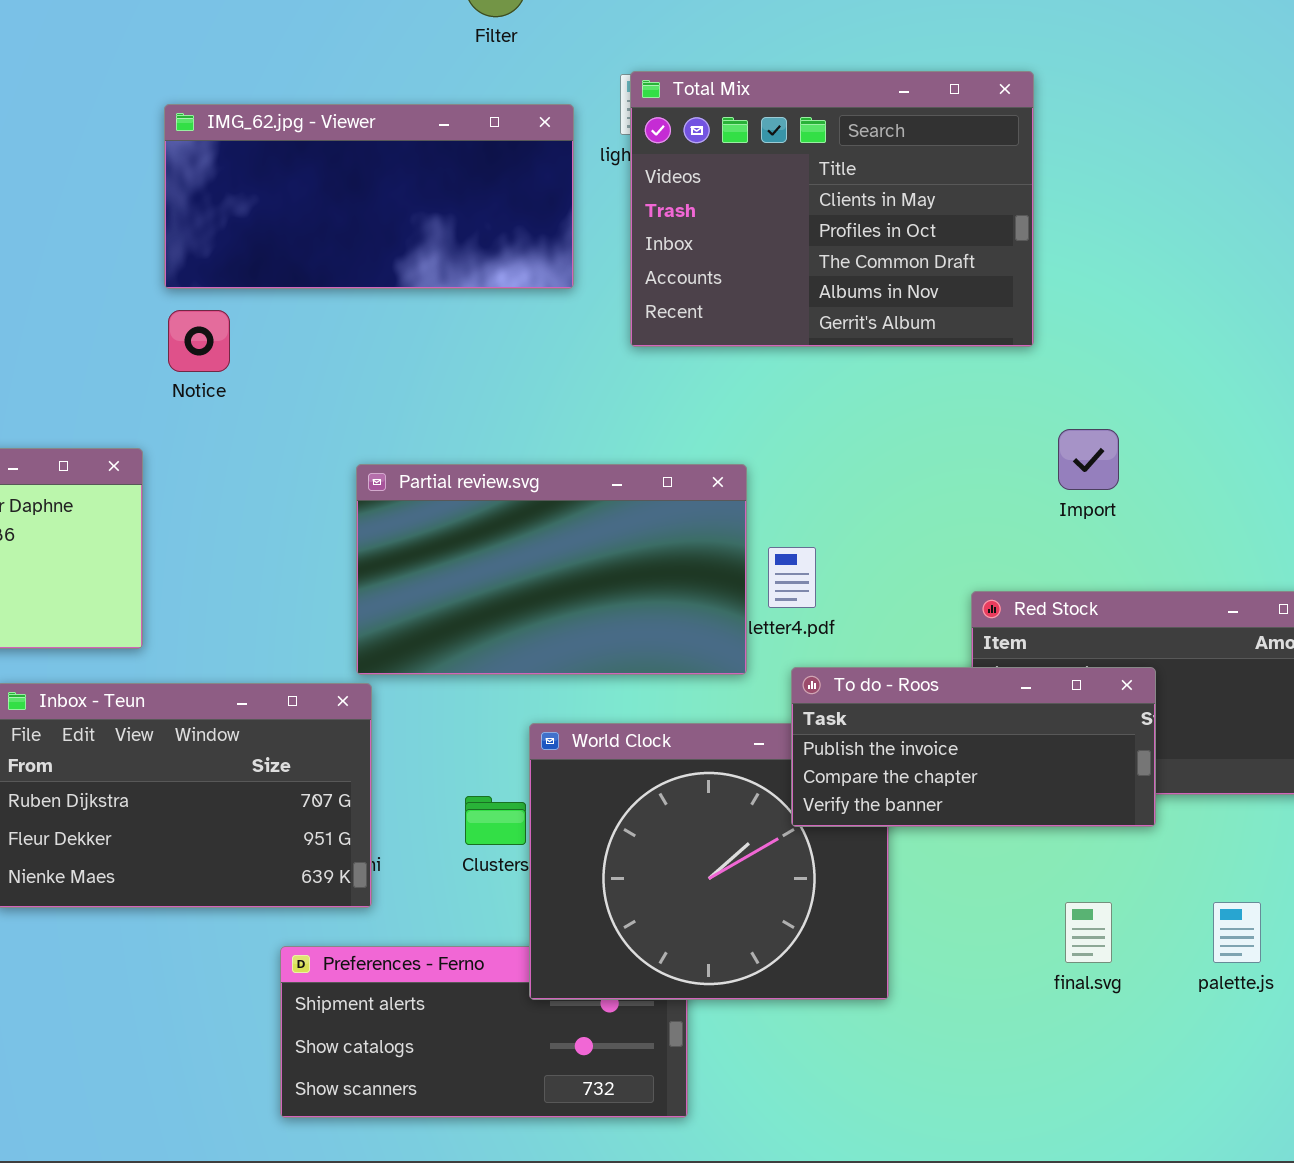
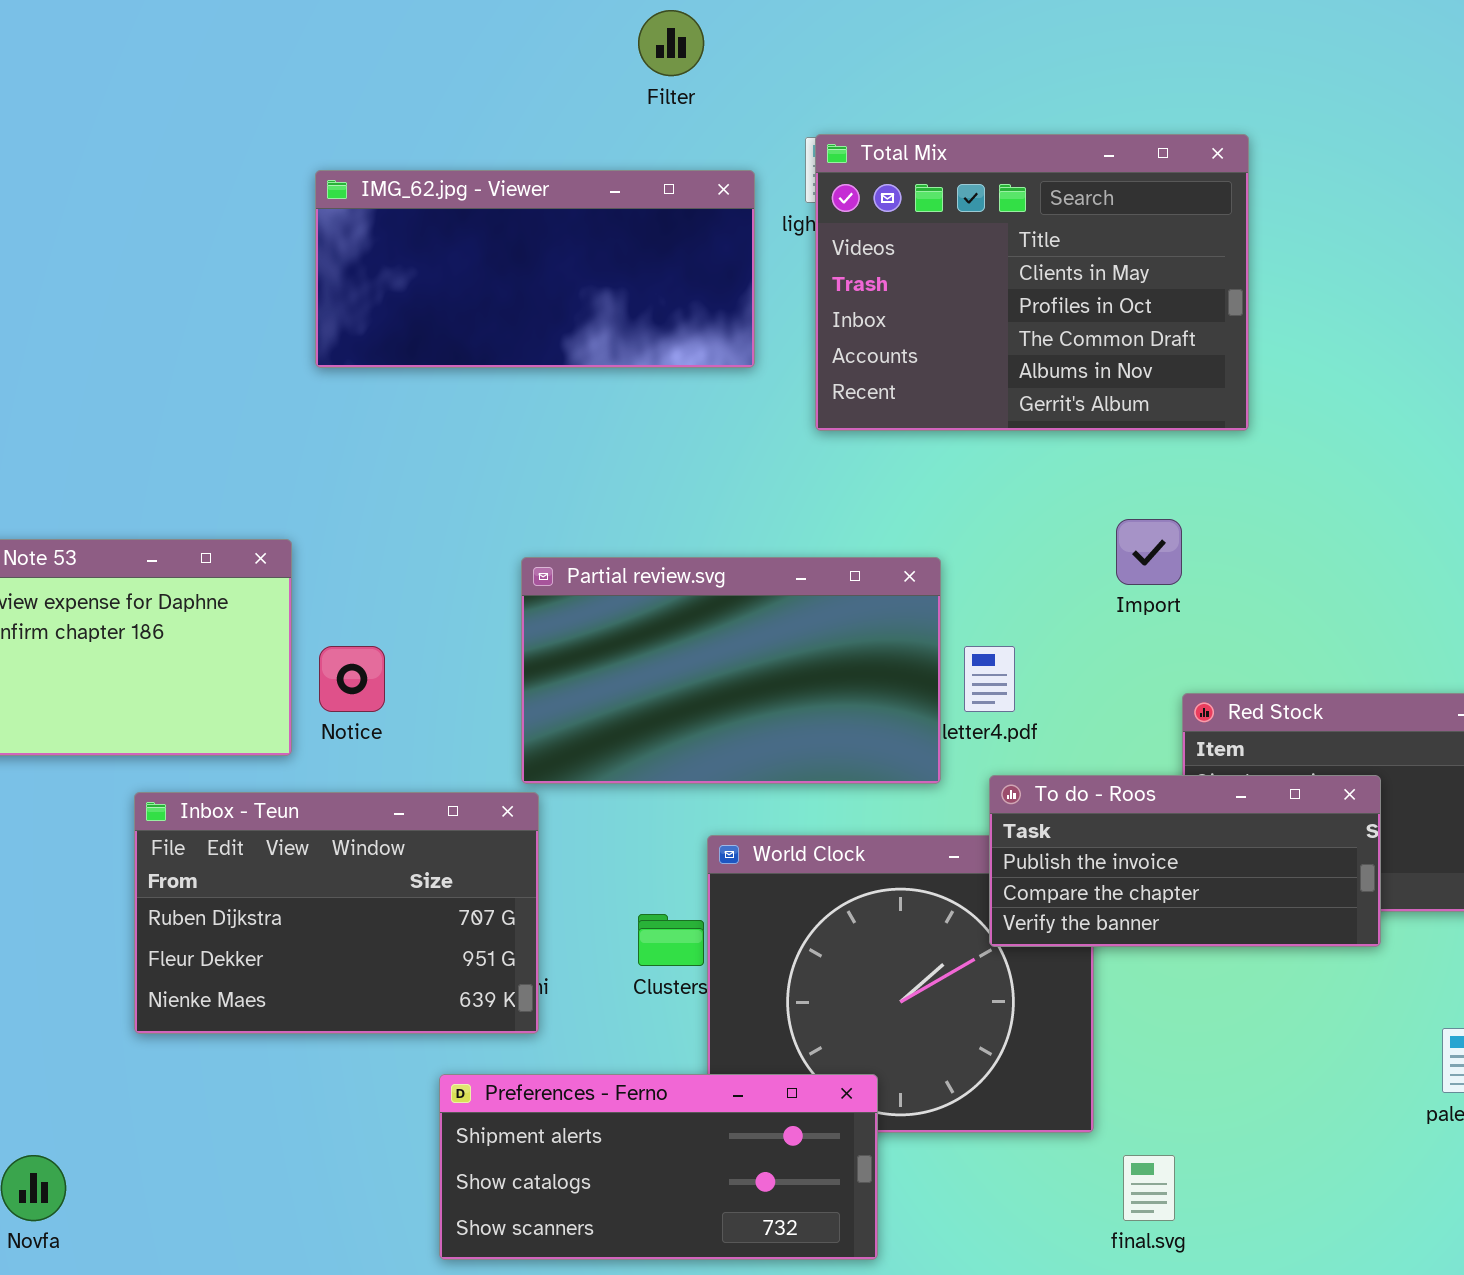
Notice: [168,310,230,372] -> [319,646,385,712], moved
Import: [1058,429,1119,490] -> [1116,519,1182,585], moved
final.svg: [1065,902,1112,963] -> [1123,1155,1175,1221], moved
Preferences - Ferno: [280,946,688,1118] -> [439,1074,878,1260], raised

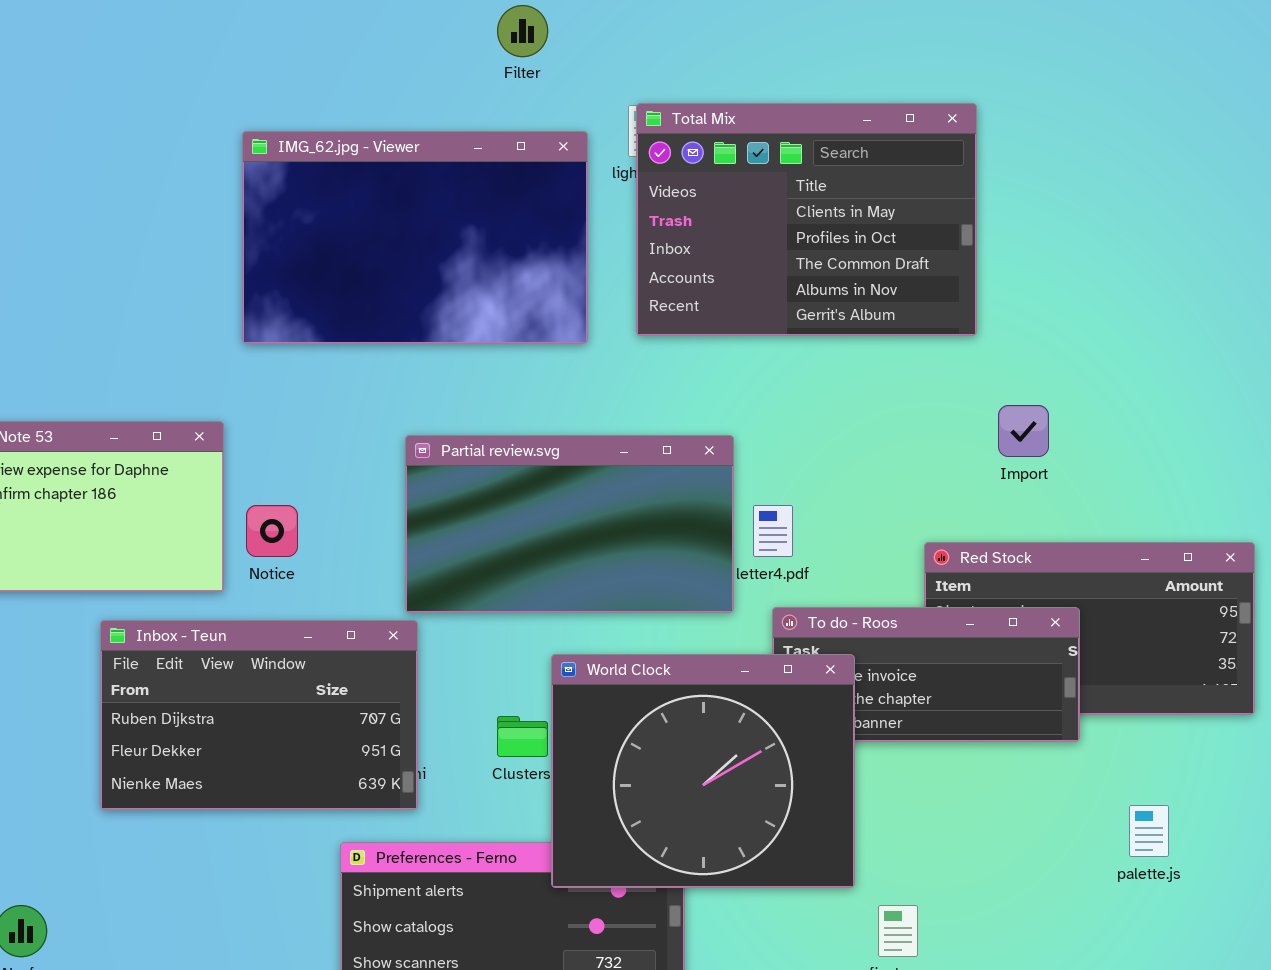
IMG_62.jpg - Viewer: [315,170,755,368] -> [242,131,588,344], resized
Import: [1116,519,1182,585] -> [998,405,1049,457], moved
World Clock: [707,835,1094,1133] -> [551,654,855,888], raised

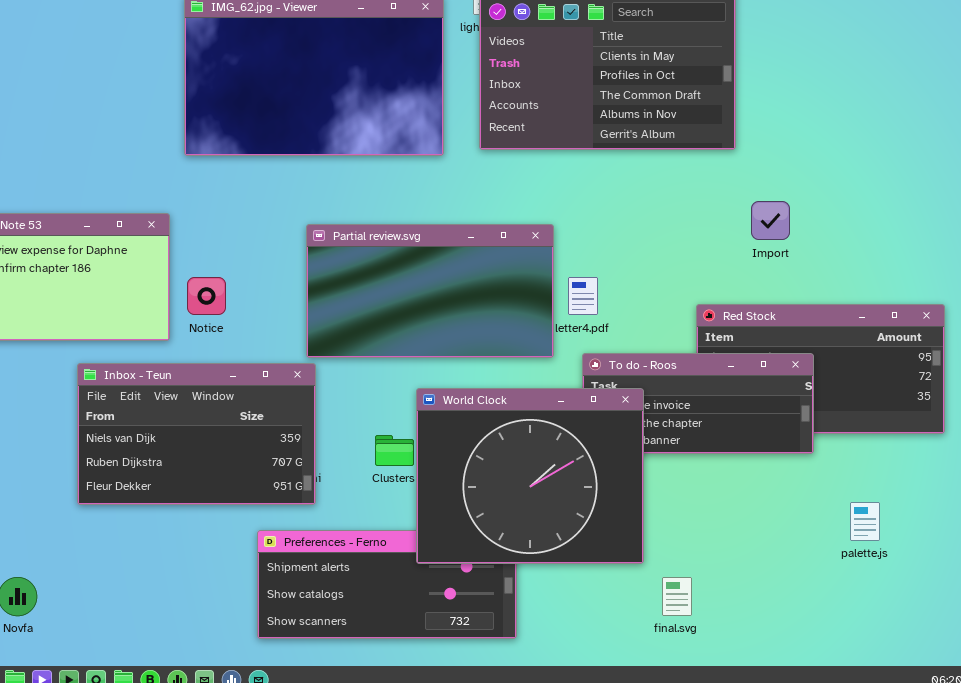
Inbox - Teun: [100,620,418,810] -> [77,363,316,505], scrolled up 1 row

